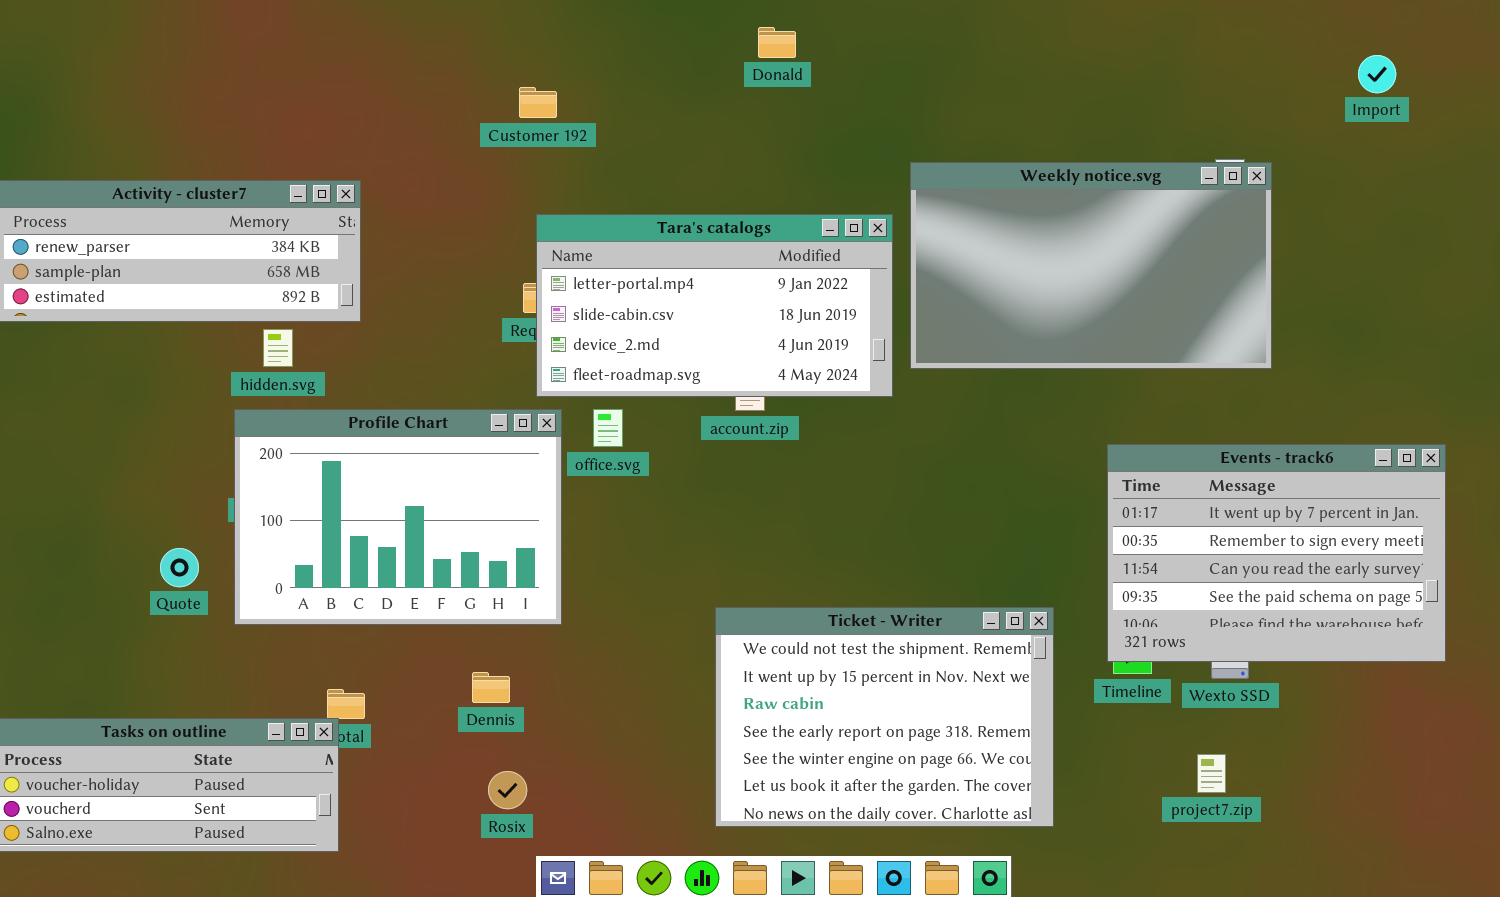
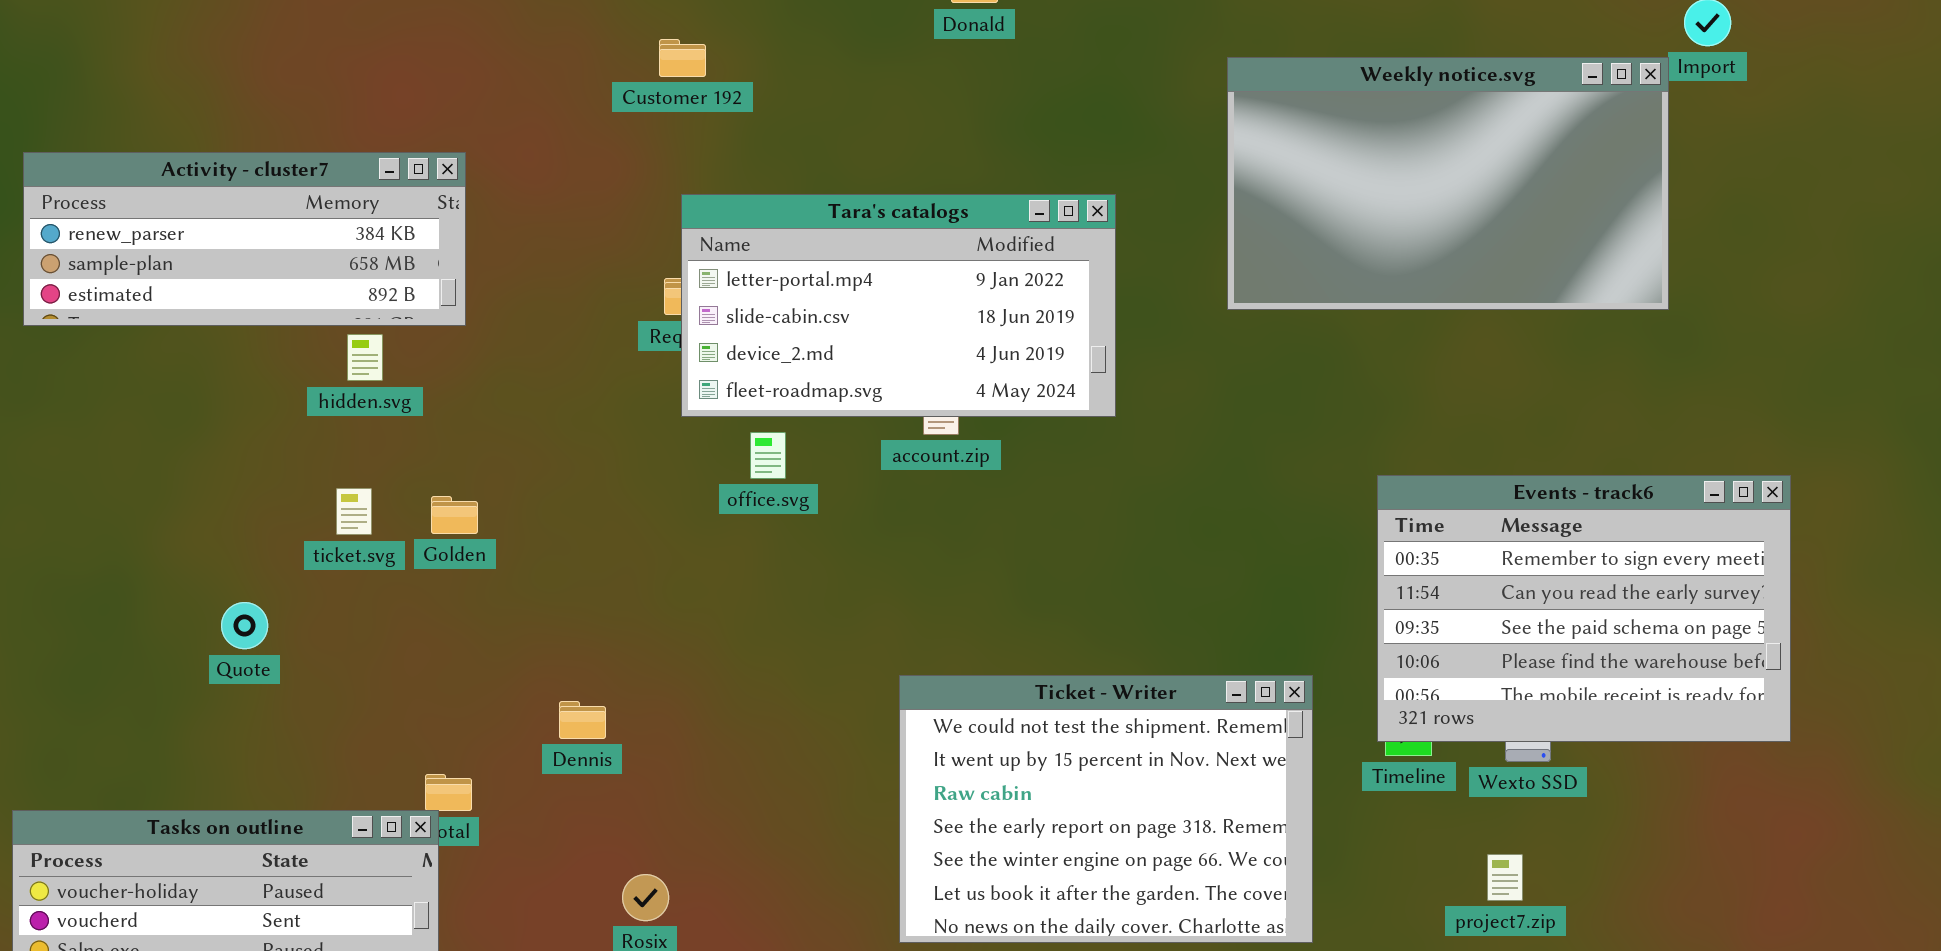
Weekly notice.svg: [910,162,1272,369] -> [1227,57,1669,310], moved
Profile Chart: [234,409,562,625] -> none, closed
Events - track6: [1107,444,1446,662] -> [1377,475,1791,742], scrolled down 1 row
Dennis: [472,672,510,703] -> [559,701,606,739], moved

